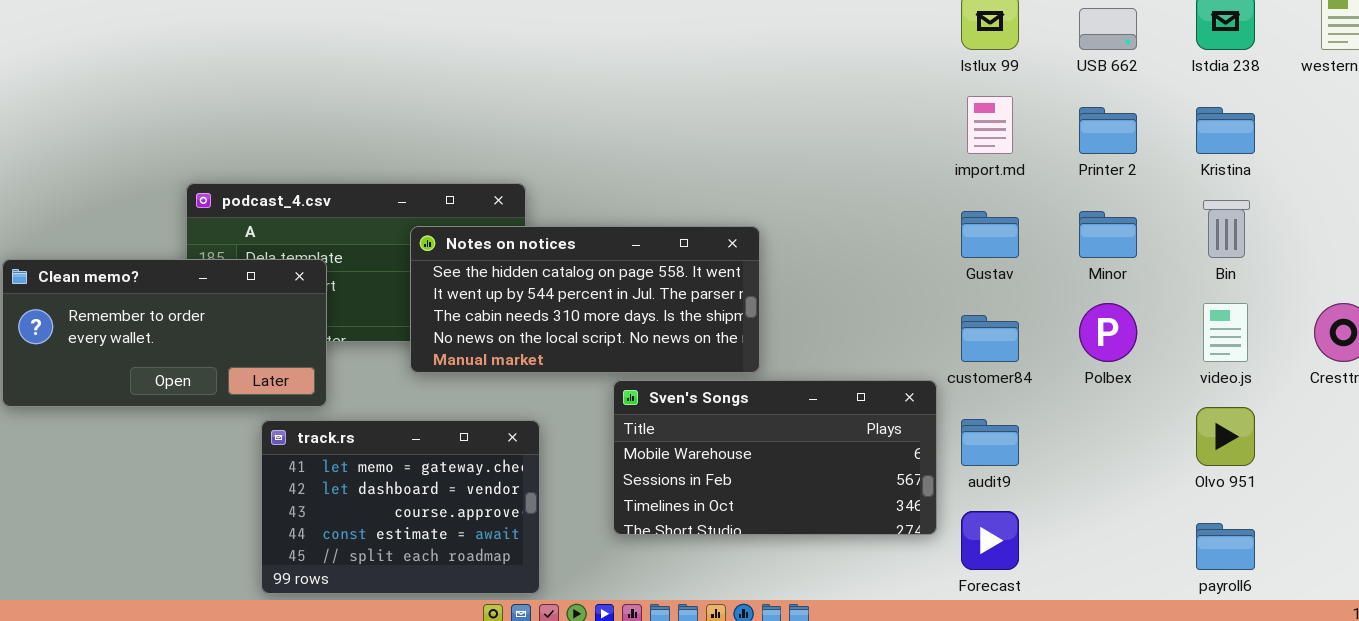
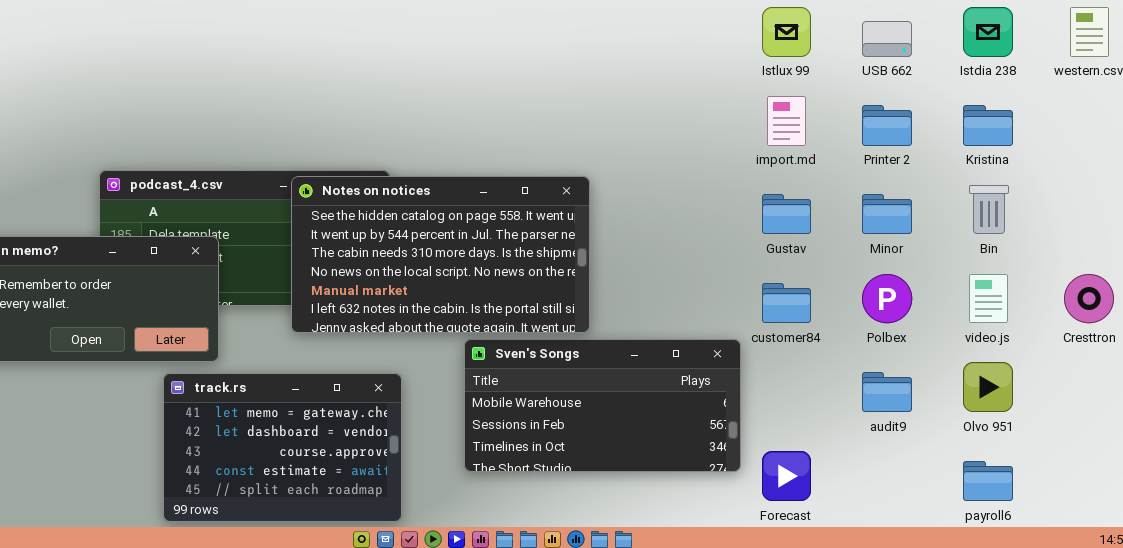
Notes on notices: [410,226,760,373] -> [291,176,590,333], resized
audit9: [961,419,1019,466] -> [862,372,912,412], moved

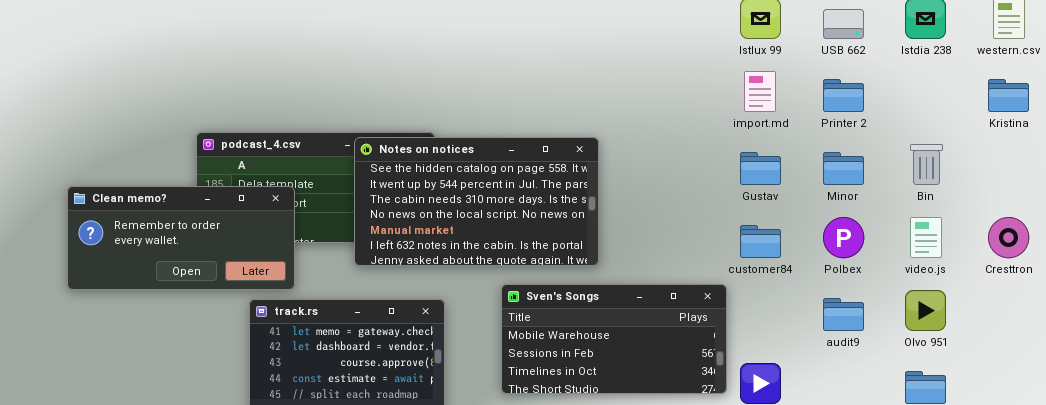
Kristina: [963,105,1013,146] -> [988,79,1029,112], moved
Sven's Songs: [464,339,741,472] -> [501,284,727,394], moved

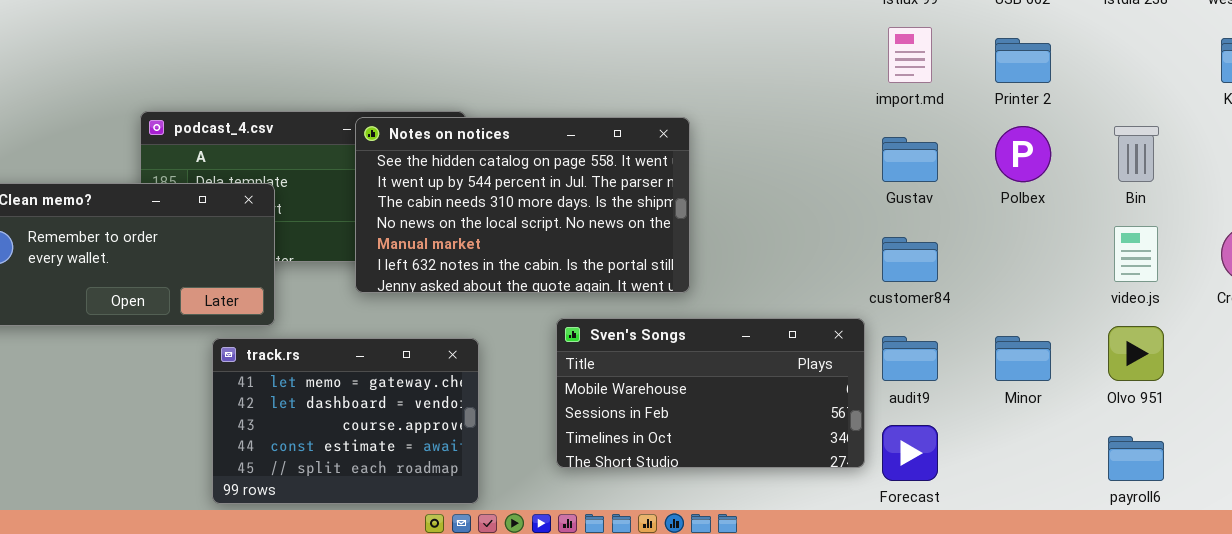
Minor: [823,152,864,185] -> [995,336,1051,381], moved
Polbex: [823,217,864,258] -> [995,126,1051,182], moved
audit9: [823,298,864,331] -> [882,336,938,381], moved

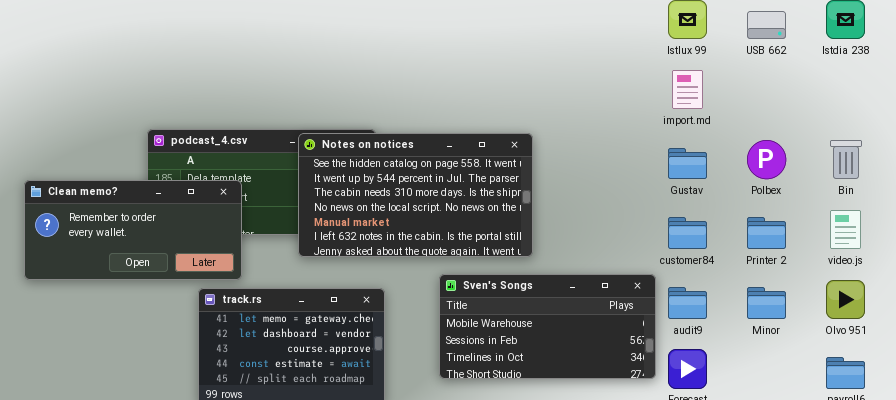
Printer 2: [995,38,1051,83] -> [747,217,786,249], moved

